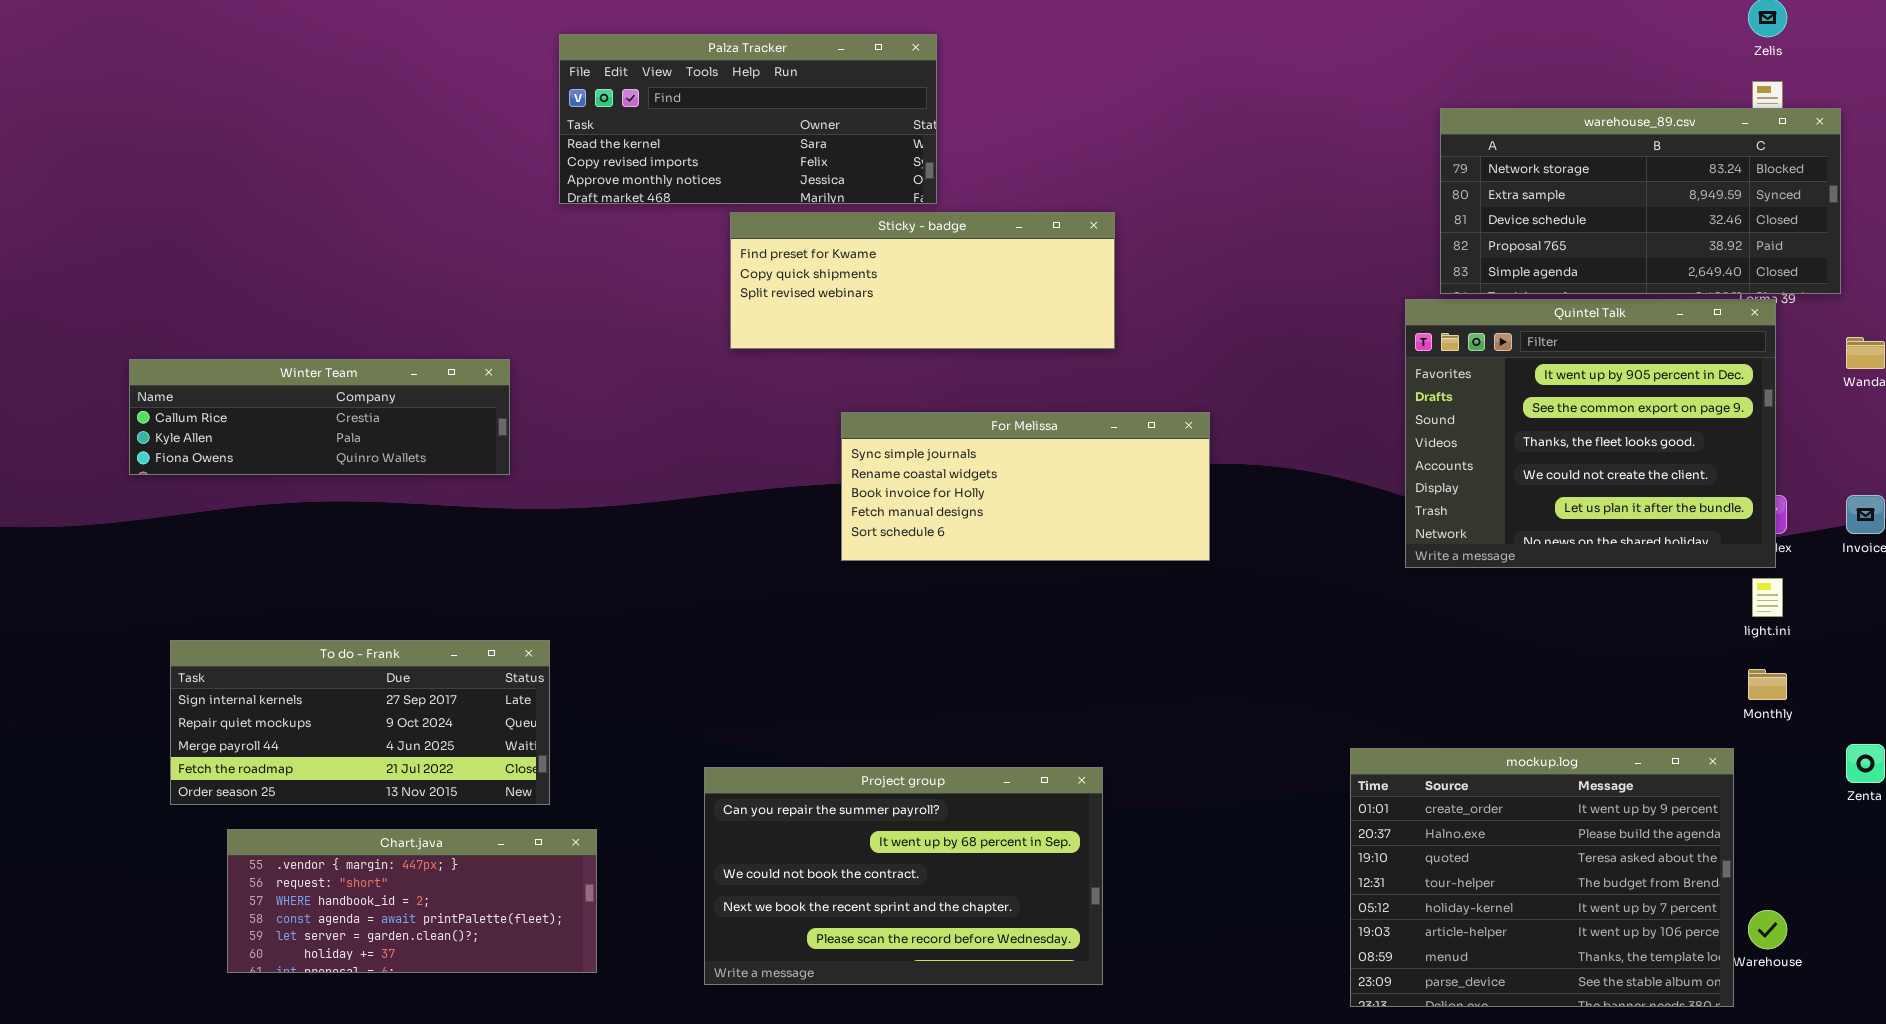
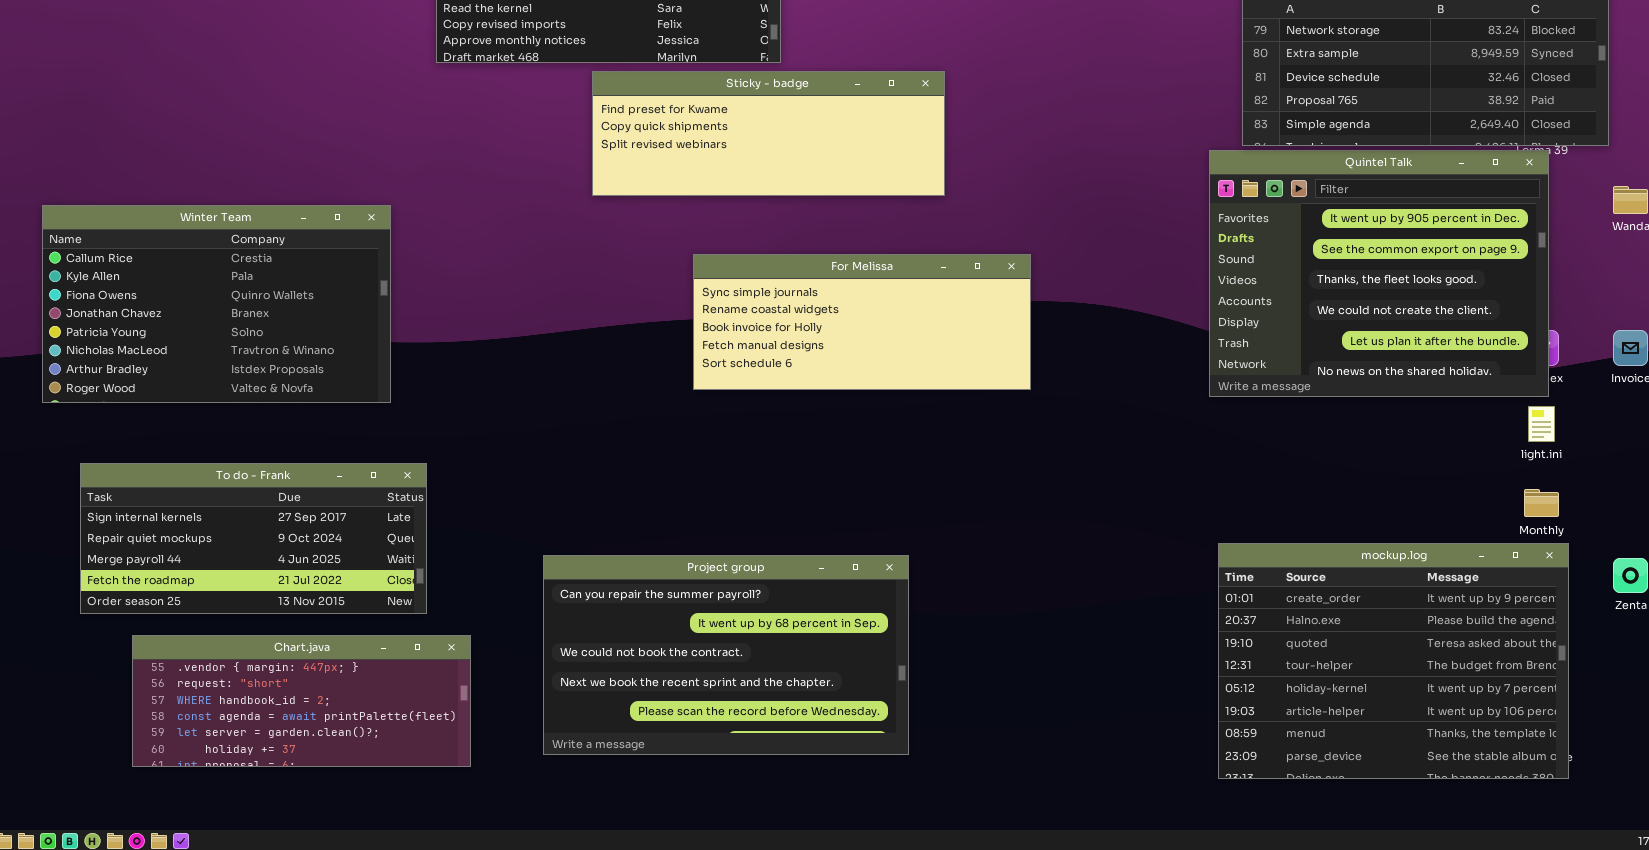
Winter Team: [129,359,510,475] -> [42,205,391,403], resized
mockup.log: [1350,748,1734,1007] -> [1218,543,1569,779], moved
Project group: [704,767,1103,985] -> [543,555,909,755], moved

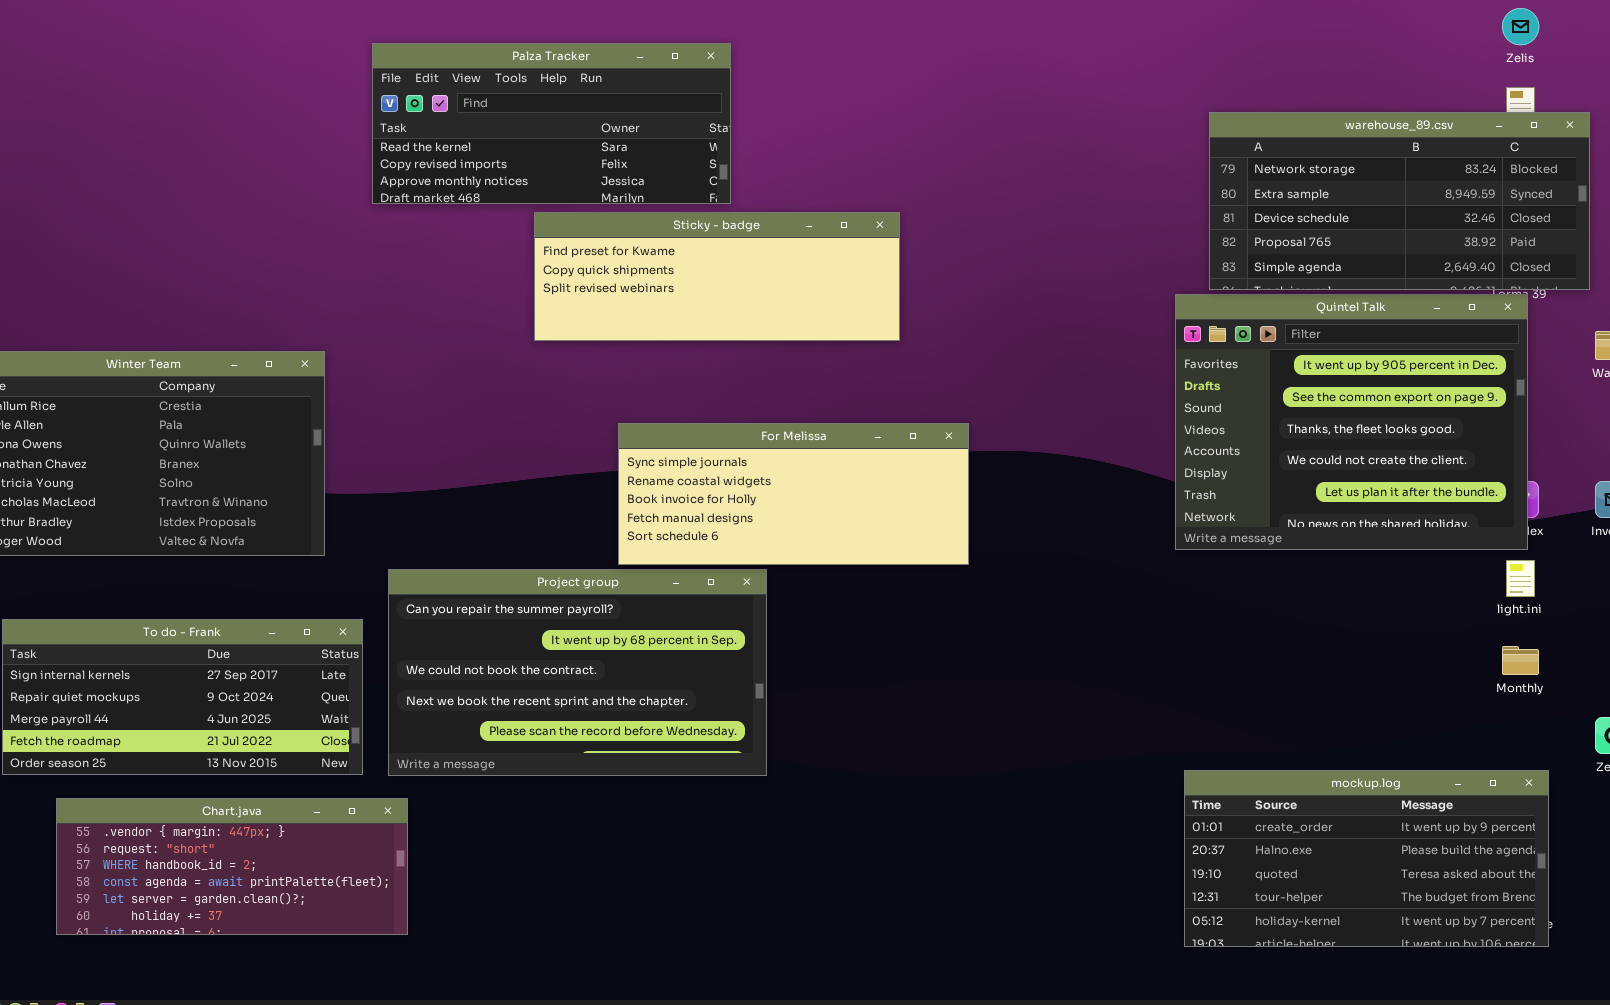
For Melissa: [693,254,1031,390] -> [618,423,969,565], moved
mockup.log: [1218,543,1569,779] -> [1184,770,1549,947], resized
Project group: [543,555,909,755] -> [388,569,767,776], moved

